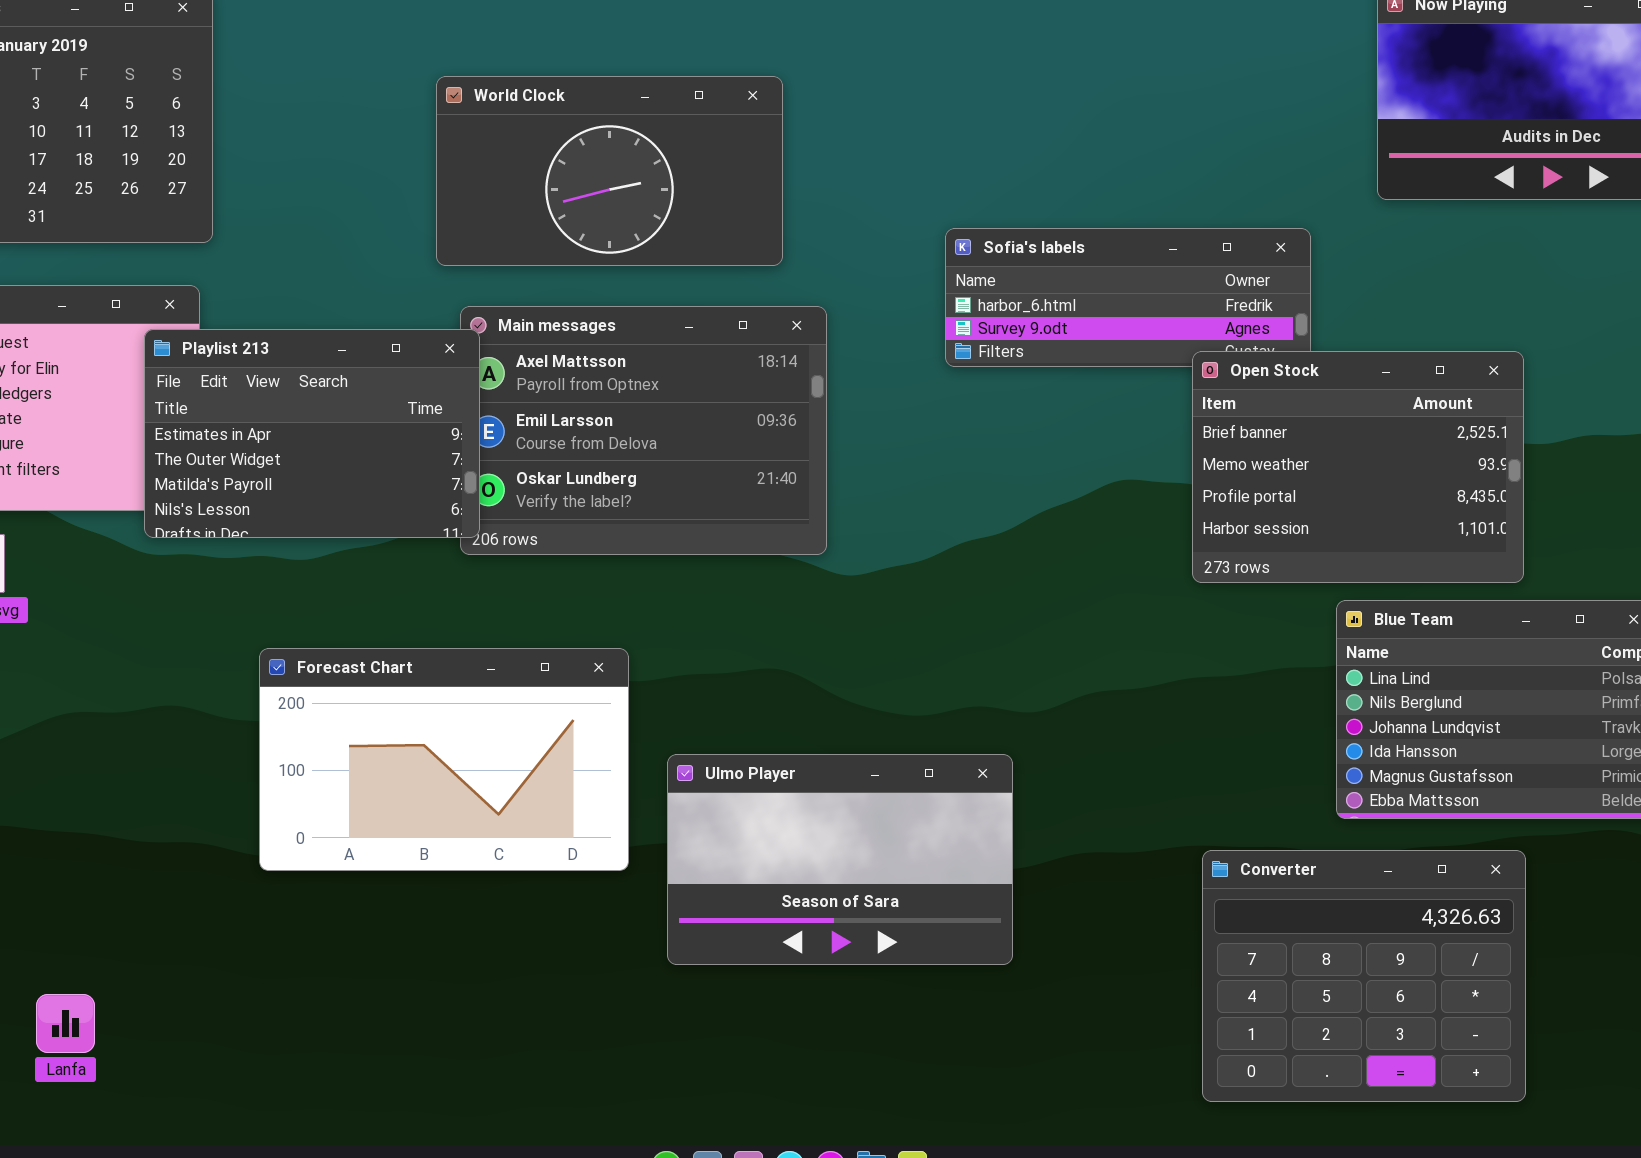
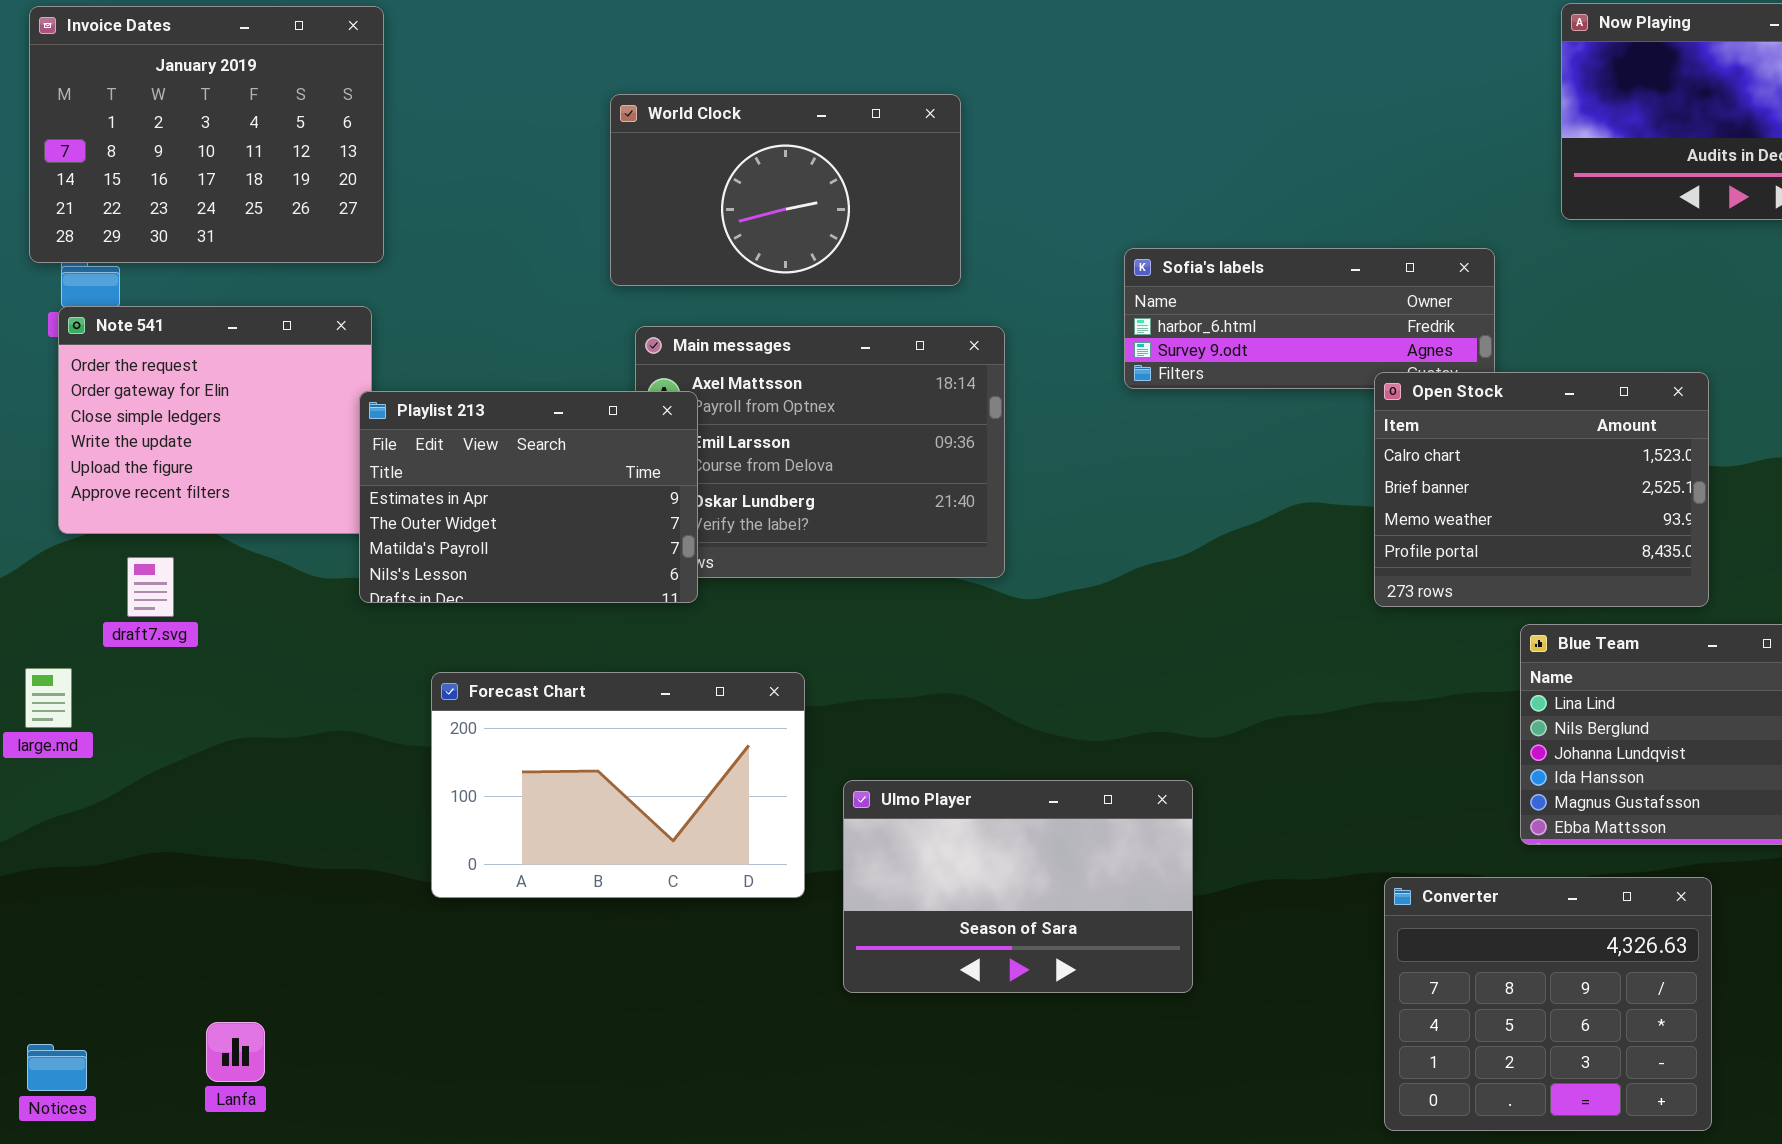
Playlist 213: [144,329,480,538] -> [359,391,698,603], moved
Open Stock: [1192,351,1524,583] -> [1374,372,1709,607], scrolled up 1 row

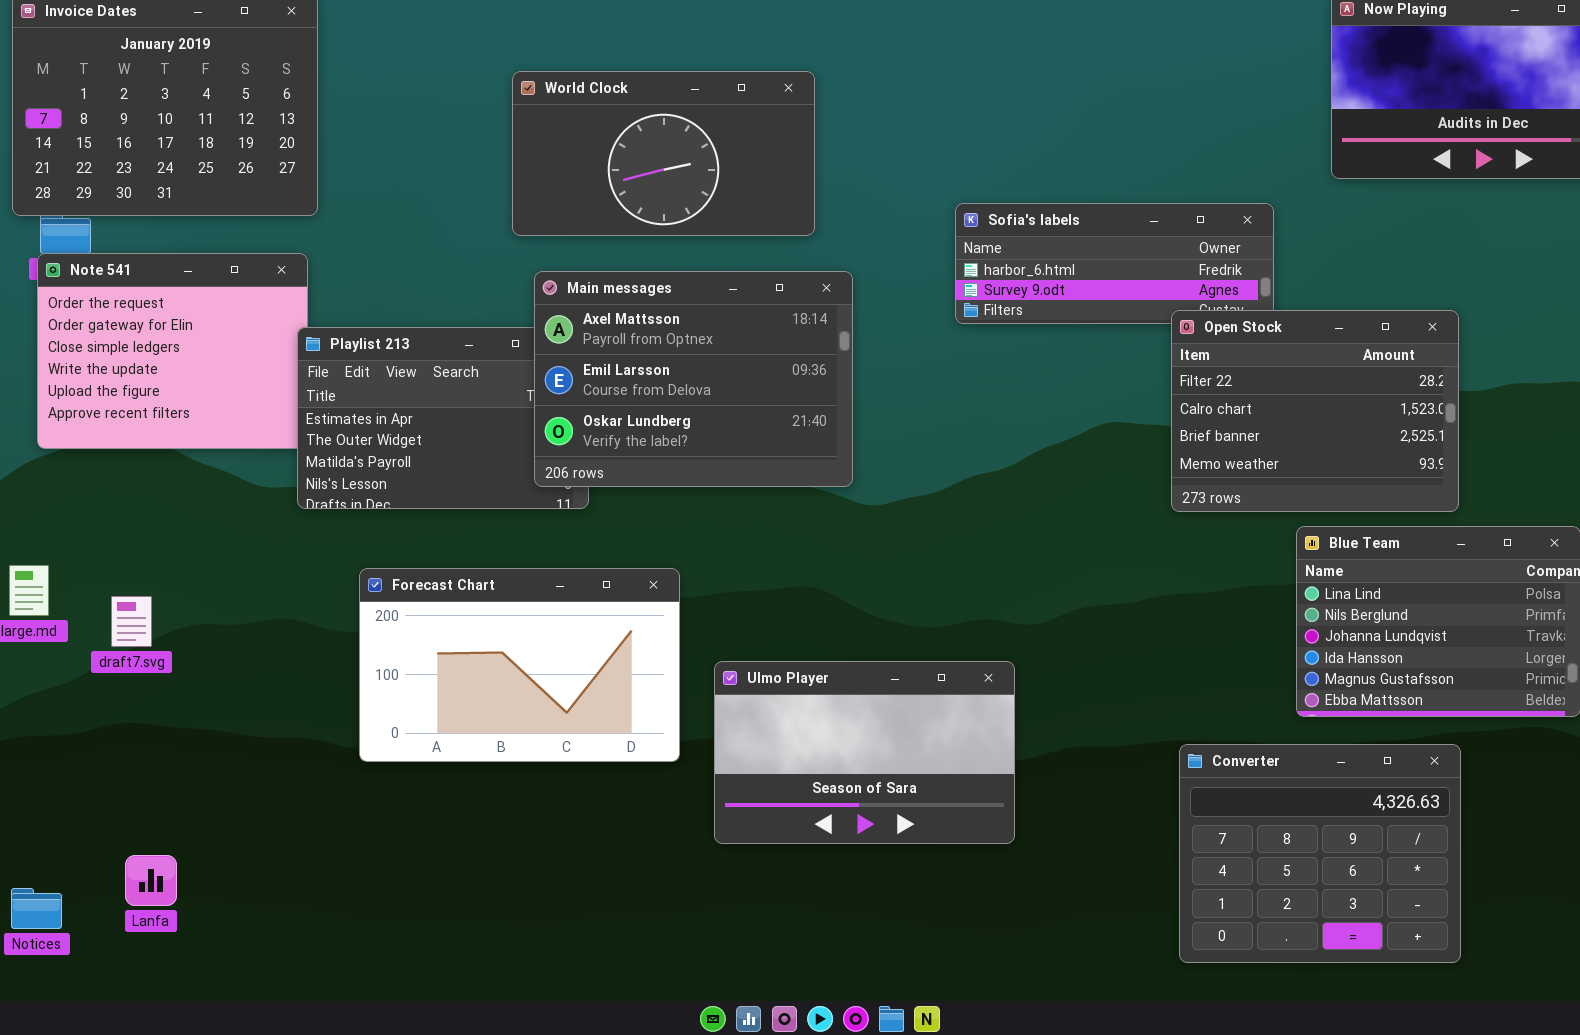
Main messages: [635,326,1005,578] -> [534,271,853,487], raised
Open Stock: [1374,372,1709,607] -> [1171,310,1459,512], scrolled up 1 row
draft7.svg: [127,557,174,617] -> [111,596,152,647], moved
Lanfa: [206,1022,265,1082] -> [125,855,177,906], moved

